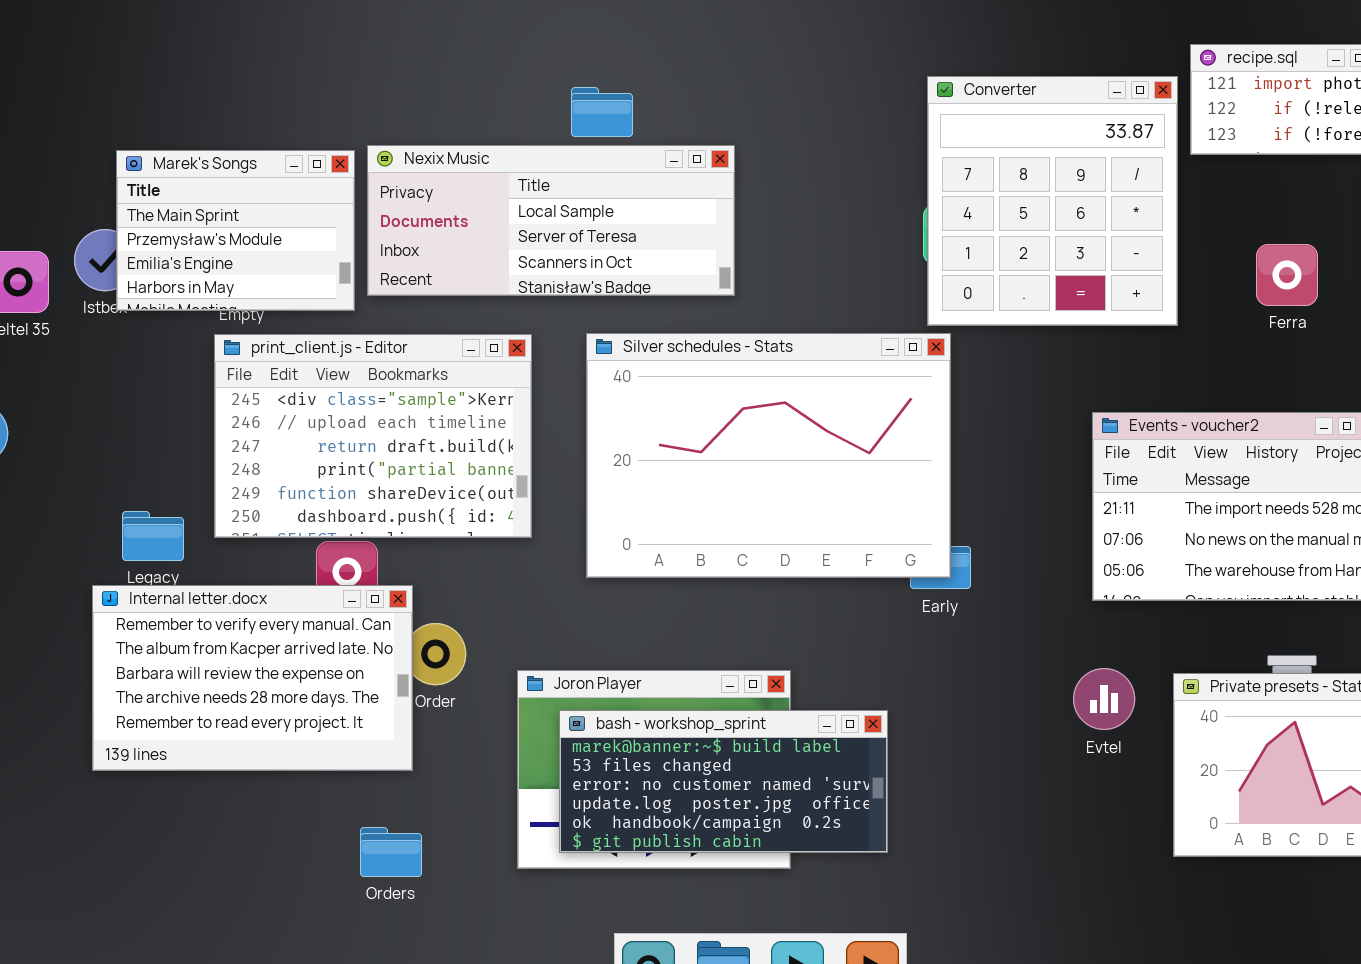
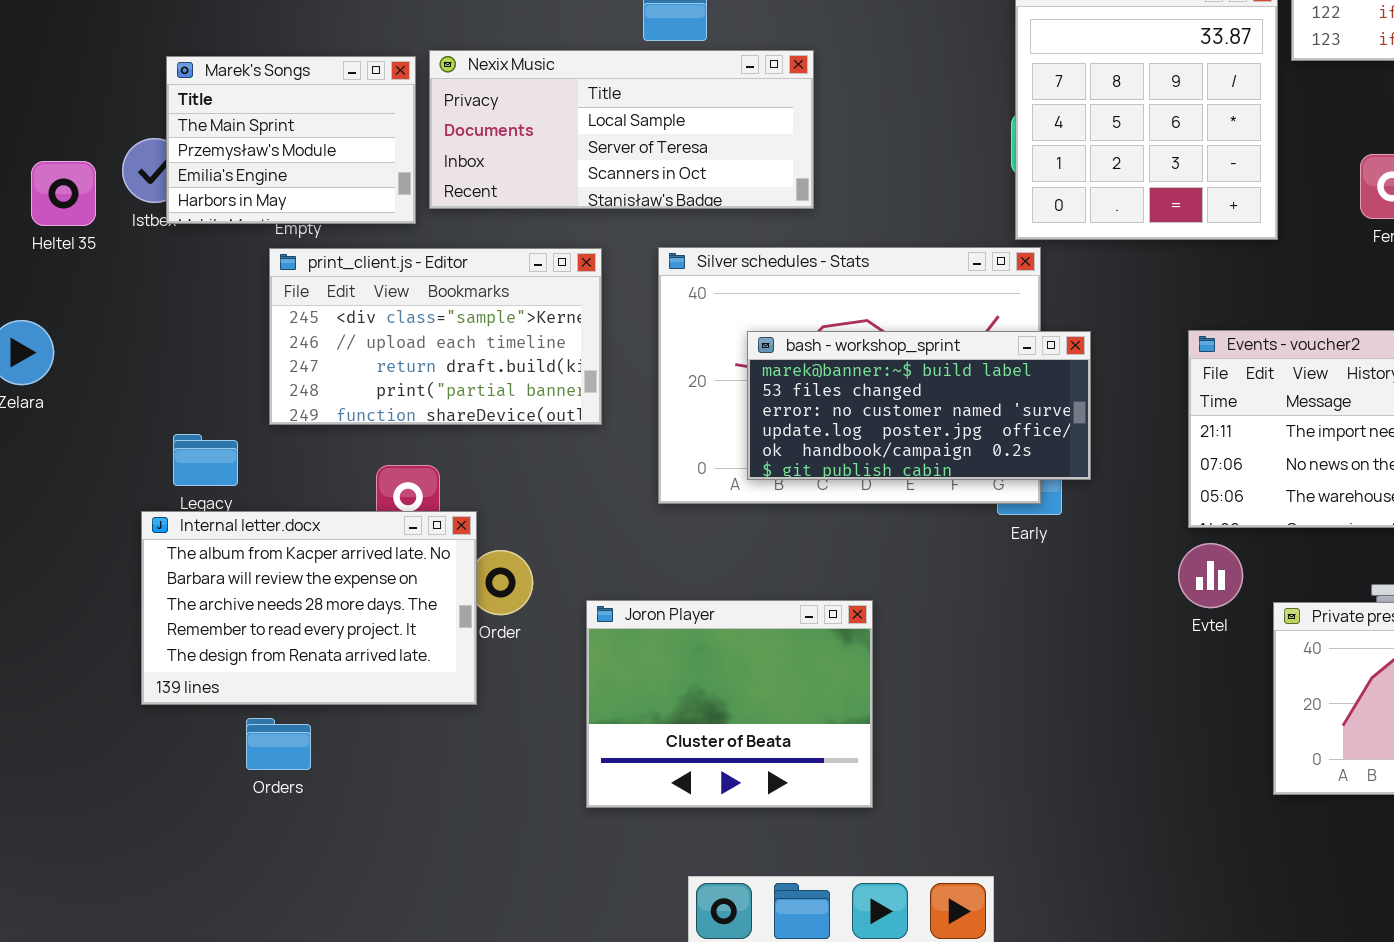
print_client.js - Editor: [214,334,532,538] -> [269,248,602,425], resized
Internal letter.docx: [92,585,413,771] -> [141,511,477,705], scrolled down 1 row
Evtel: [1073,668,1135,730] -> [1178,543,1243,608], moved
bash - workshop_sprint: [559,710,888,853] -> [747,331,1091,480], moved
Orders: [360,827,422,877] -> [246,718,311,770], moved

